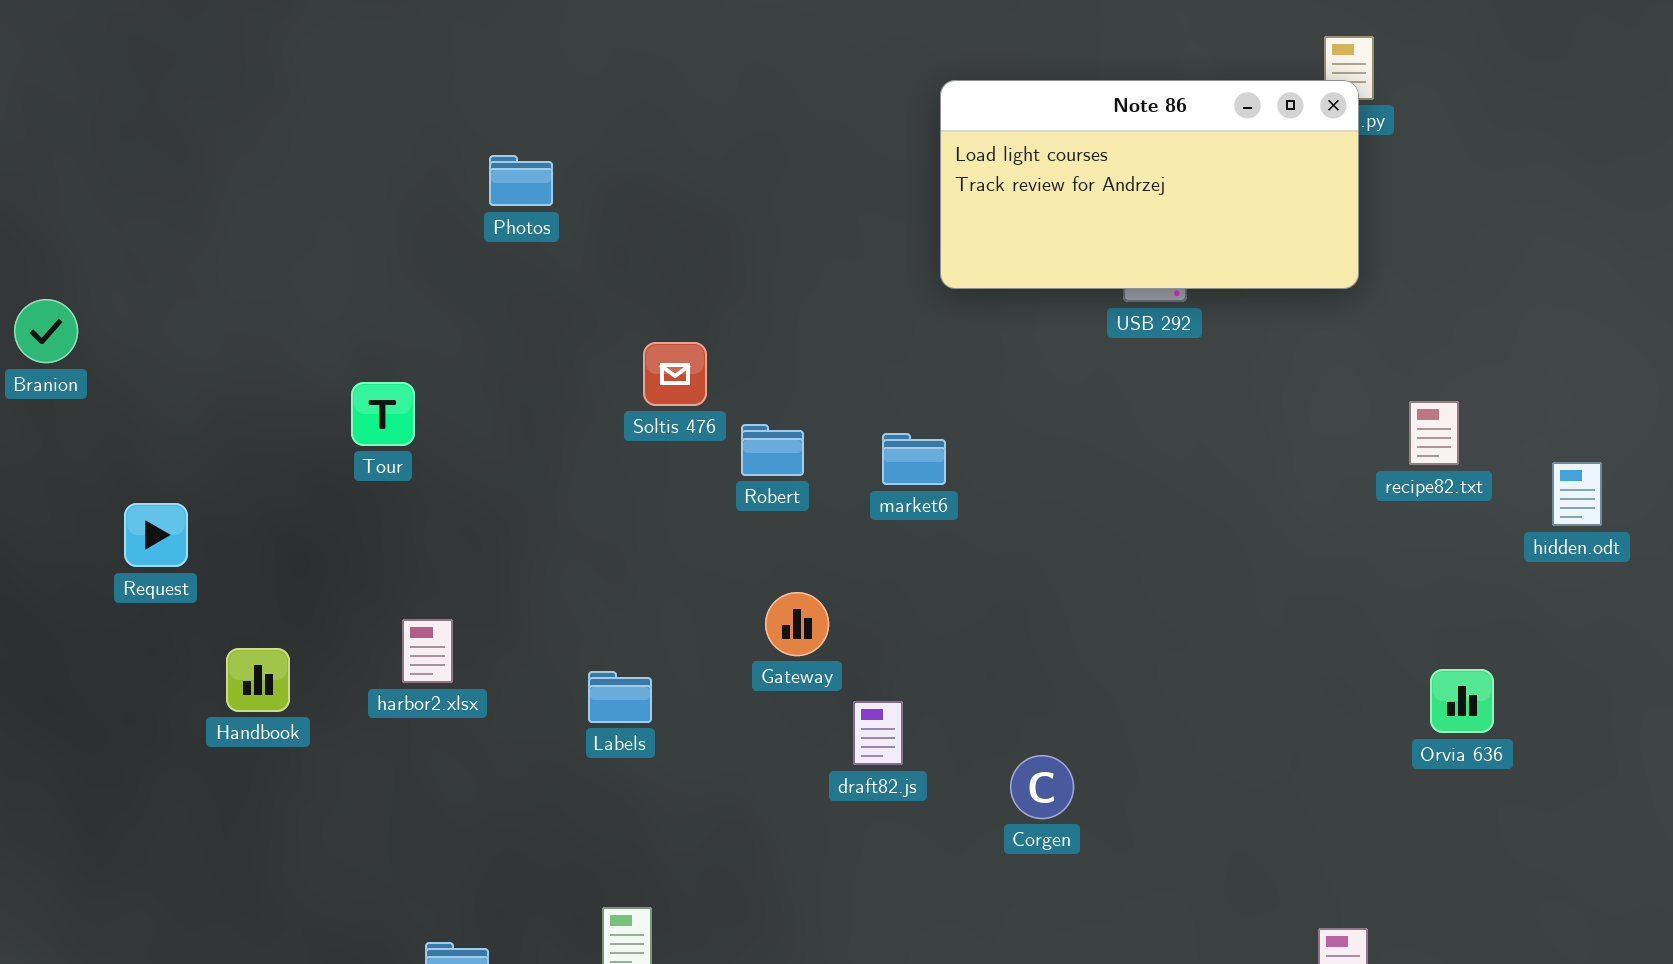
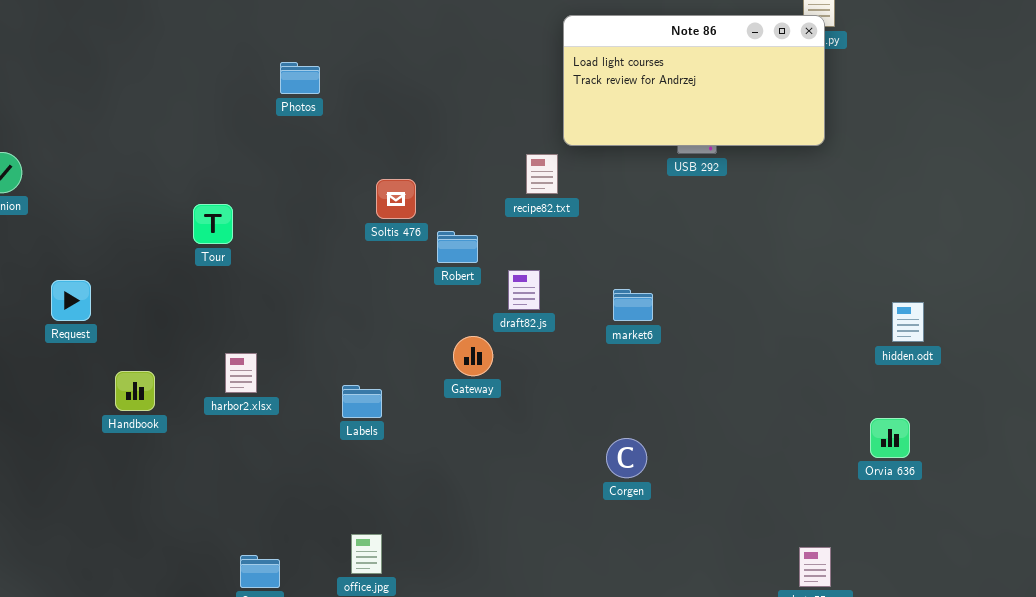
recipe82.txt: [1409,401,1459,465] -> [526,154,558,194], moved
market6: [882,433,946,485] -> [613,289,653,321], moved
hidden.odt: [1552,462,1602,526] -> [892,302,924,342], moved
Orvia 636: [1430,669,1494,733] -> [870,418,910,458], moved
draft82.js: [853,701,903,765] -> [508,270,540,310], moved

